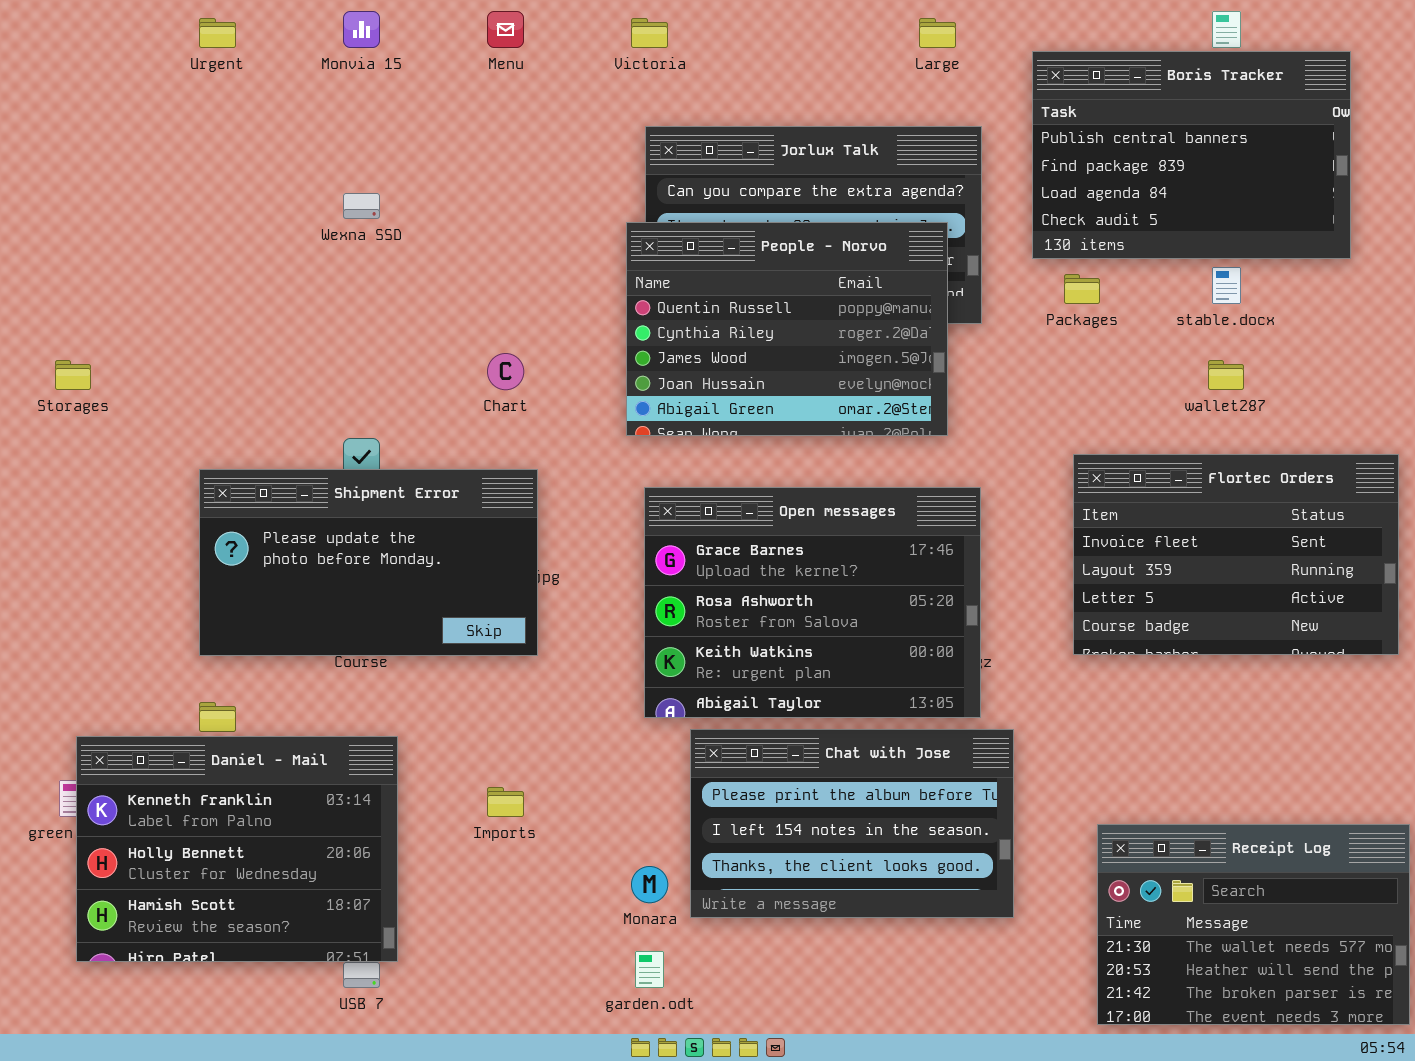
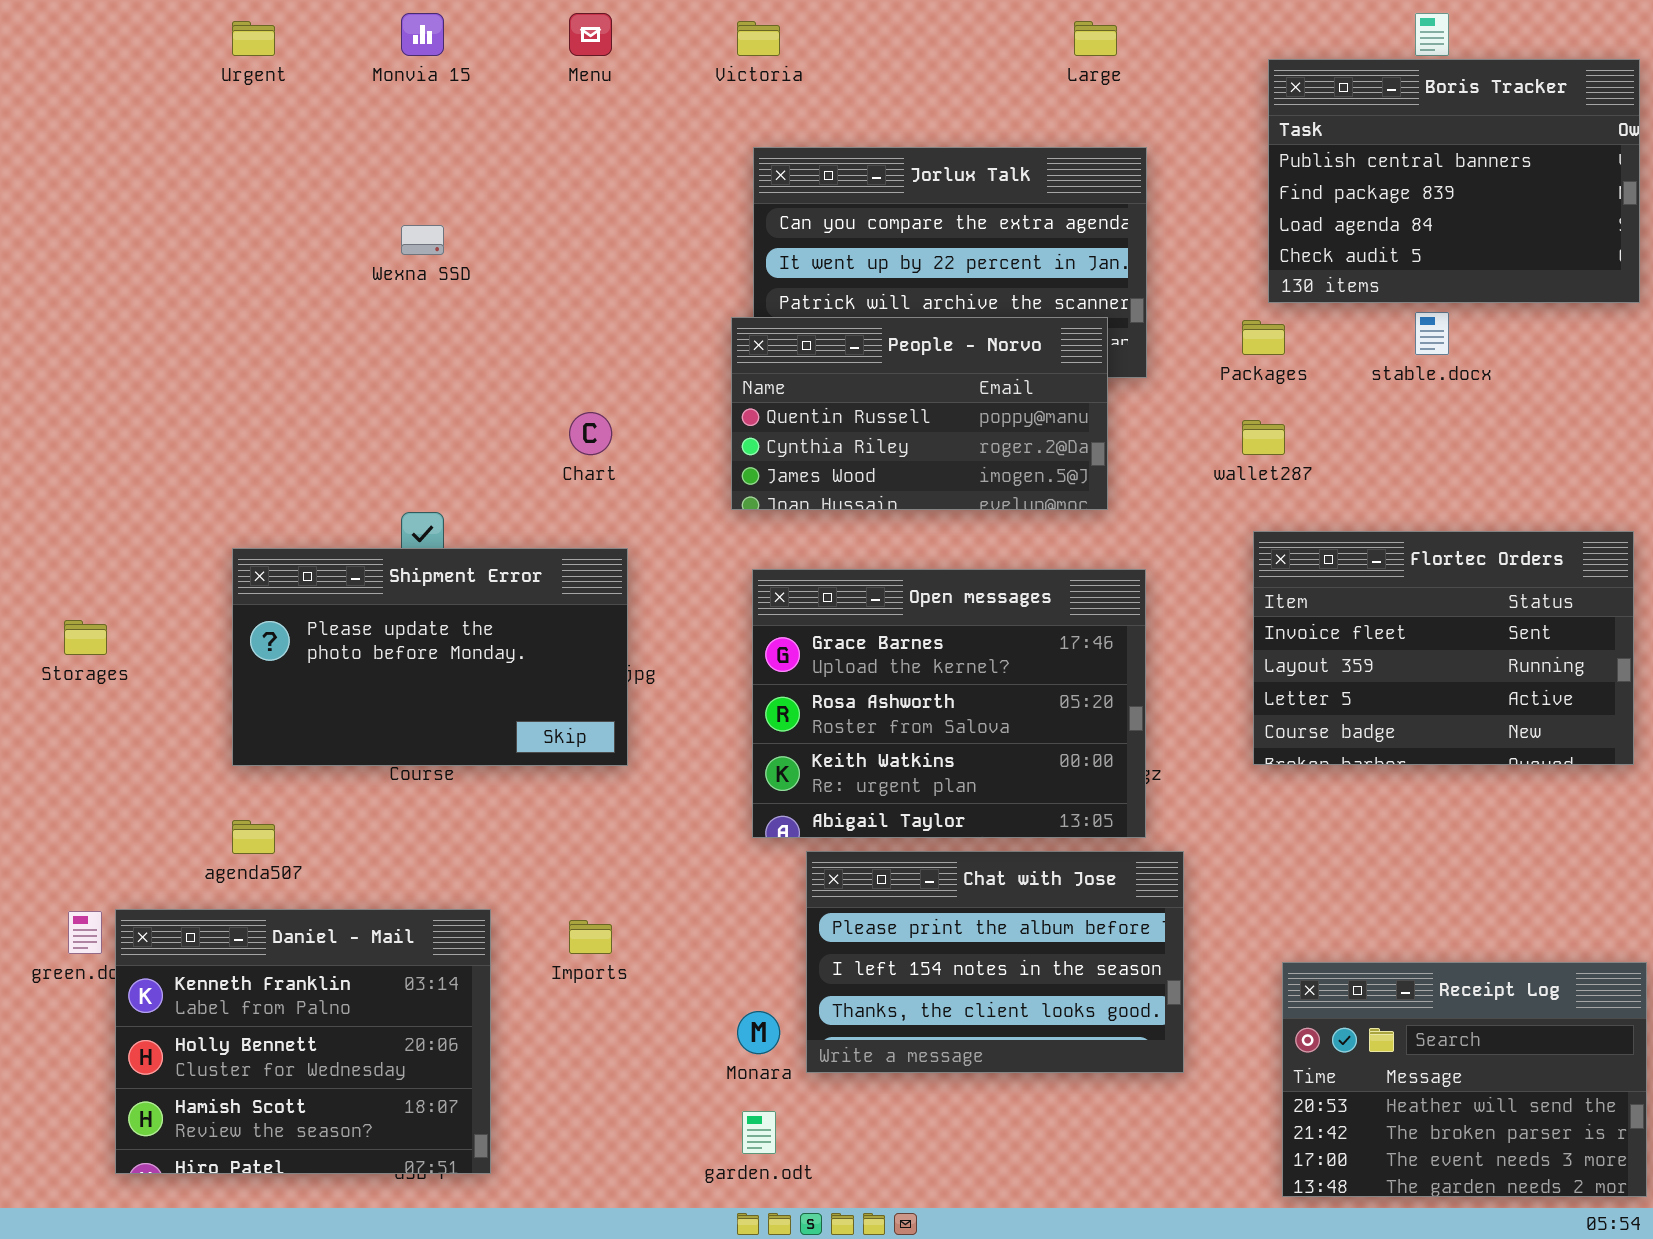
Boris Tracker: [1032,51,1351,259] -> [1268,59,1640,303], moved
People - Norvo: [626,222,948,436] -> [731,317,1108,510], resized
Storages: [55,360,91,390] -> [64,620,107,655], moved
wallet287: [1208,360,1244,390] -> [1242,420,1285,455], moved
Daniel - Mail: [76,736,398,962] -> [115,909,491,1174], moved
Receipt Log: [1097,824,1410,1025] -> [1282,962,1647,1197], scrolled down 1 row

